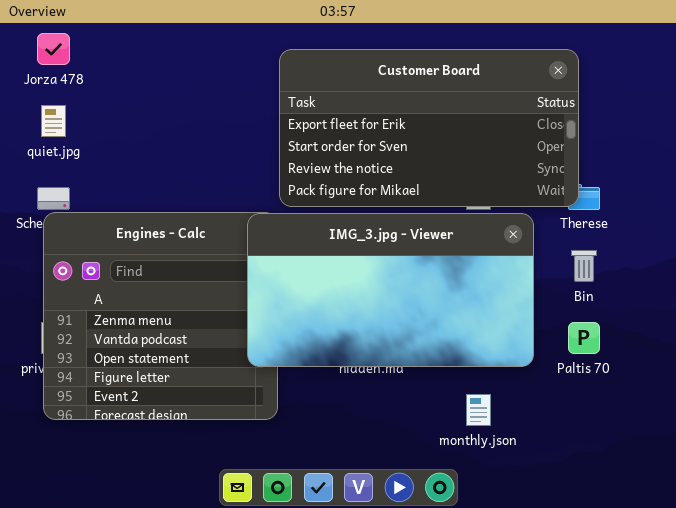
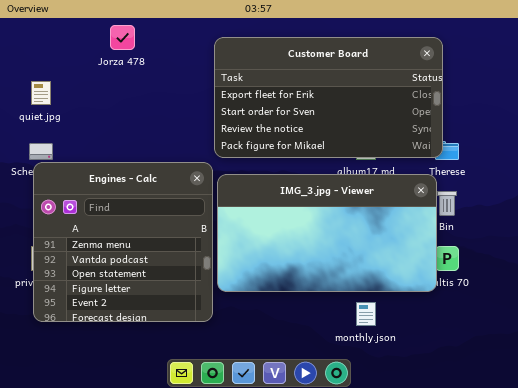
Jorza 478: [37,33,70,65] -> [110,25,135,50], moved
IMG_3.jpg - Viewer: [247,213,534,367] -> [217,174,437,292], moved

